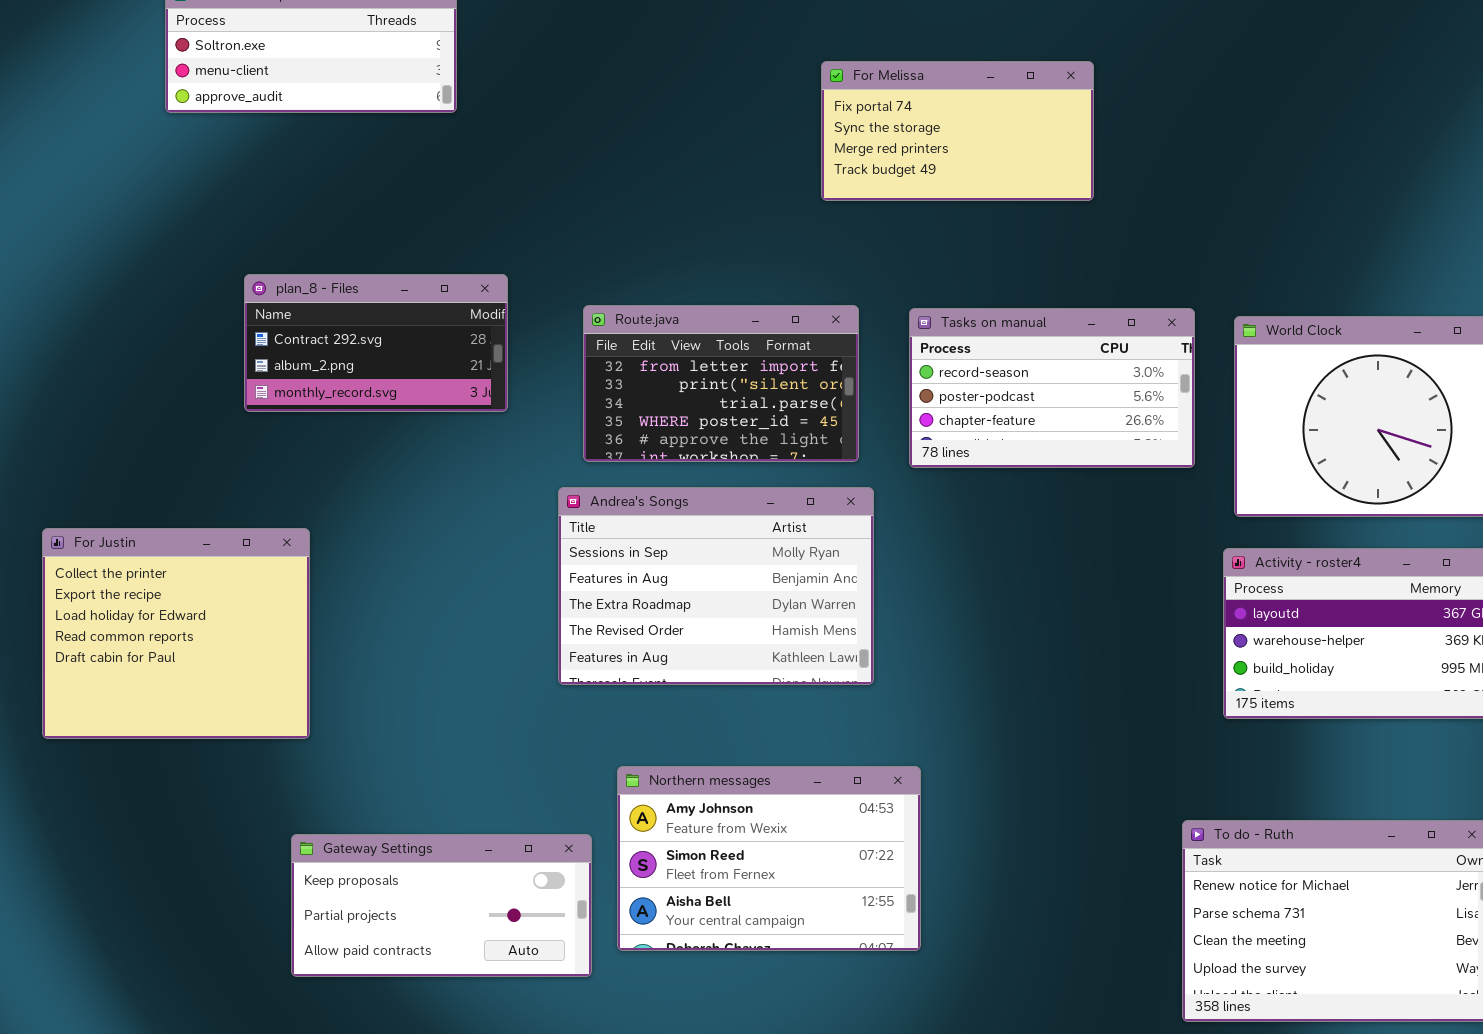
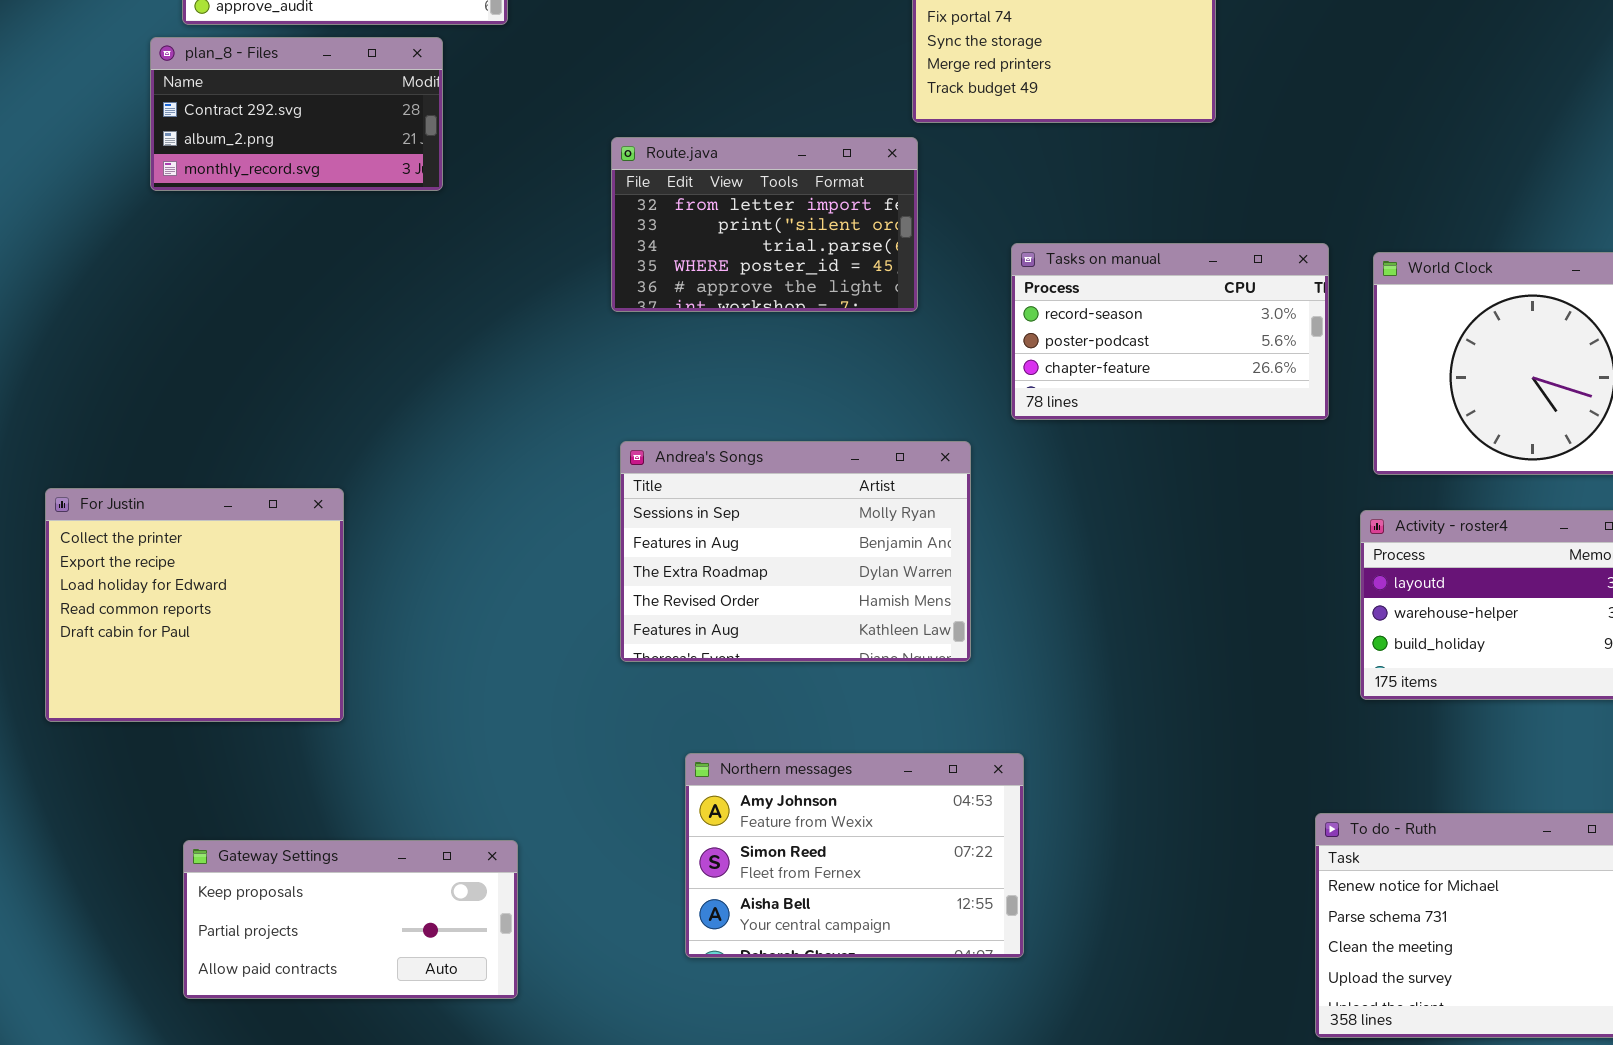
plan_8 - Files: [244,274,508,412] -> [150,37,443,191], moved
Route.java: [583,305,859,462] -> [611,137,918,312], moved
Gateway Settings: [291,834,592,977] -> [183,840,518,999], moved

